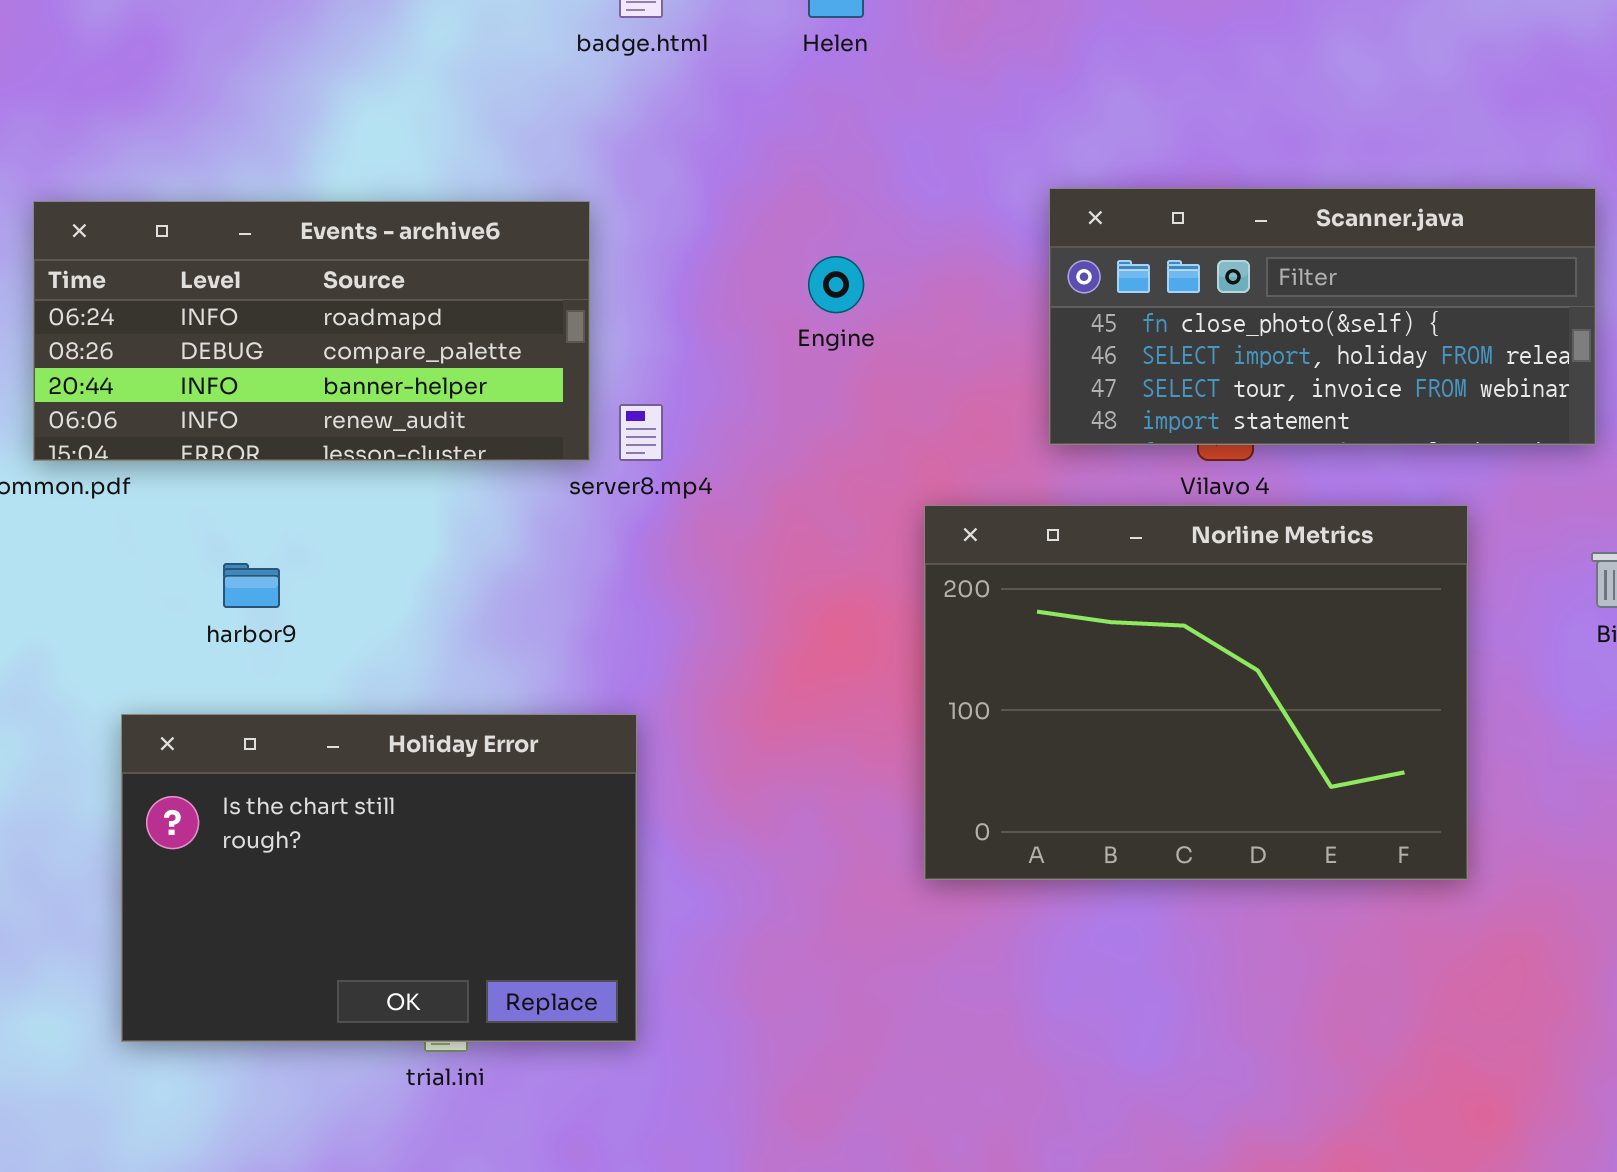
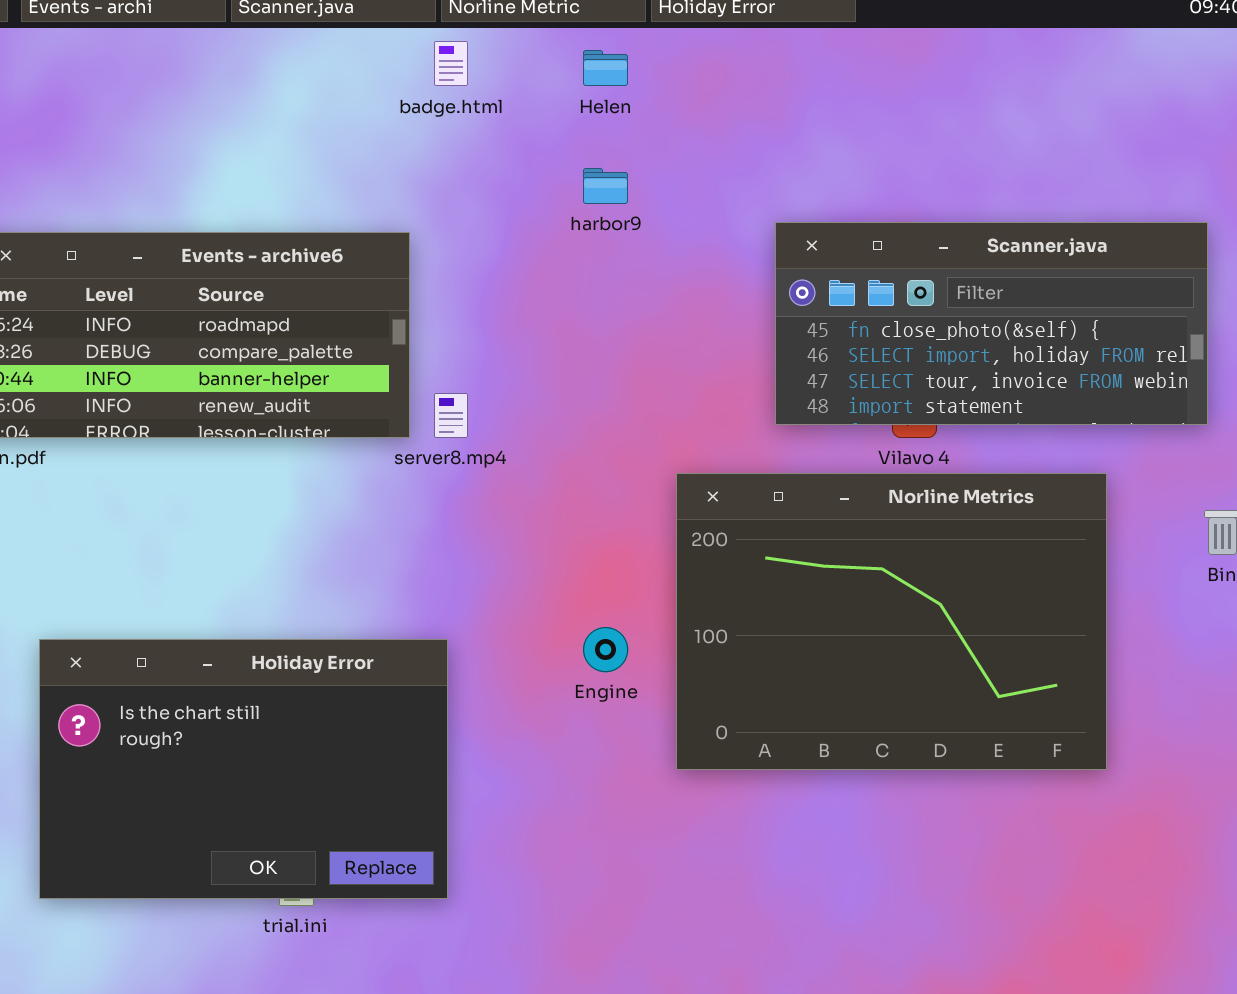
Engine: [808,256,864,313] -> [583,627,628,672], moved
harbor9: [223,563,280,608] -> [583,168,628,204], moved

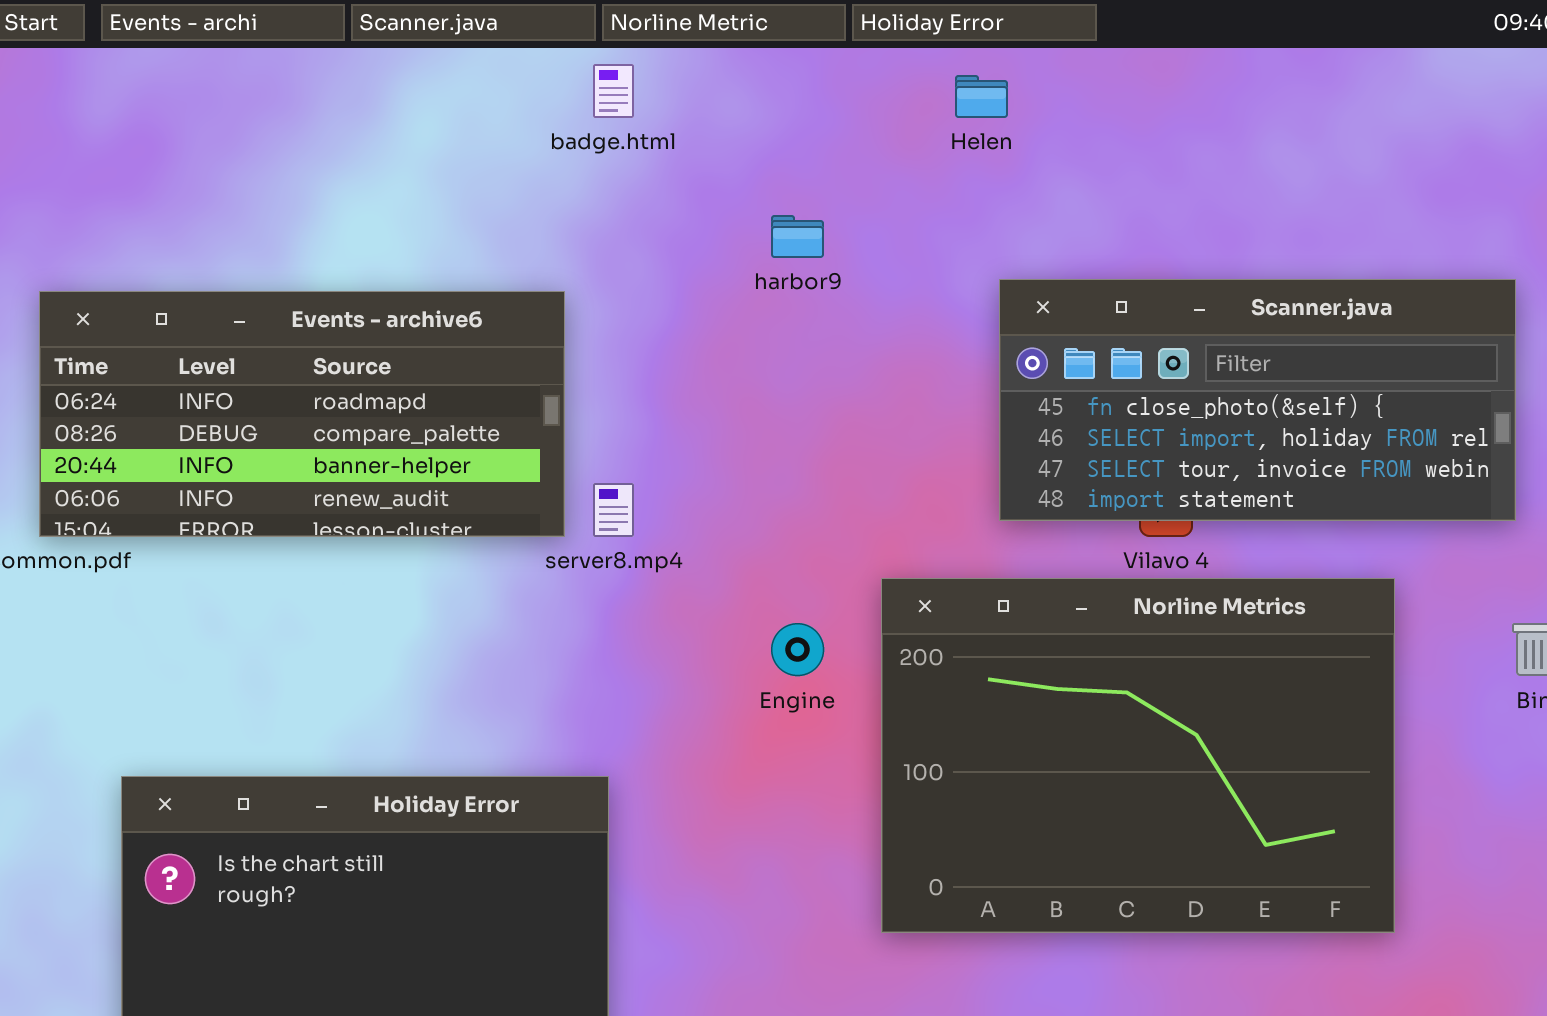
Helen: [583,50,628,86] -> [955,75,1008,118], moved
Engine: [583,627,628,672] -> [771,623,824,676], moved

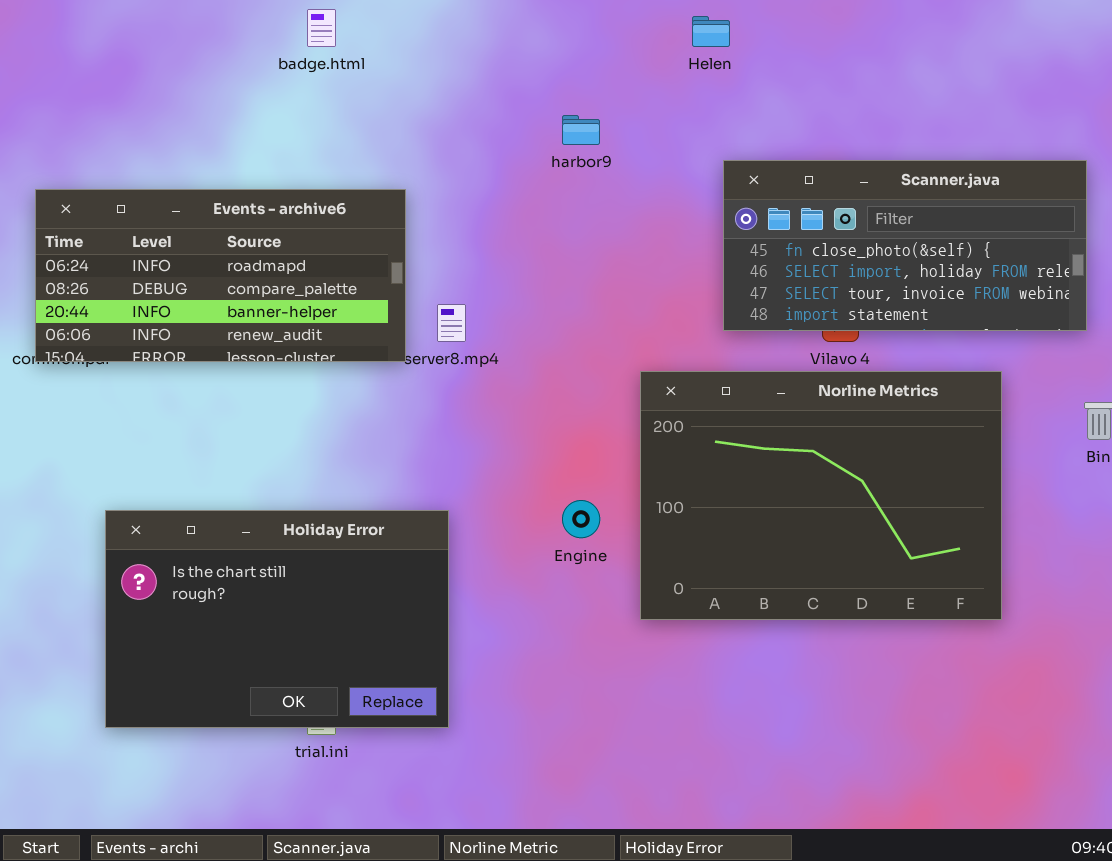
badge.html: [593,64,634,118] -> [307,9,336,47], moved
Events - archive6: [39,291,565,537] -> [35,189,406,362], moved
Engine: [771,623,824,676] -> [562,500,600,538], moved

